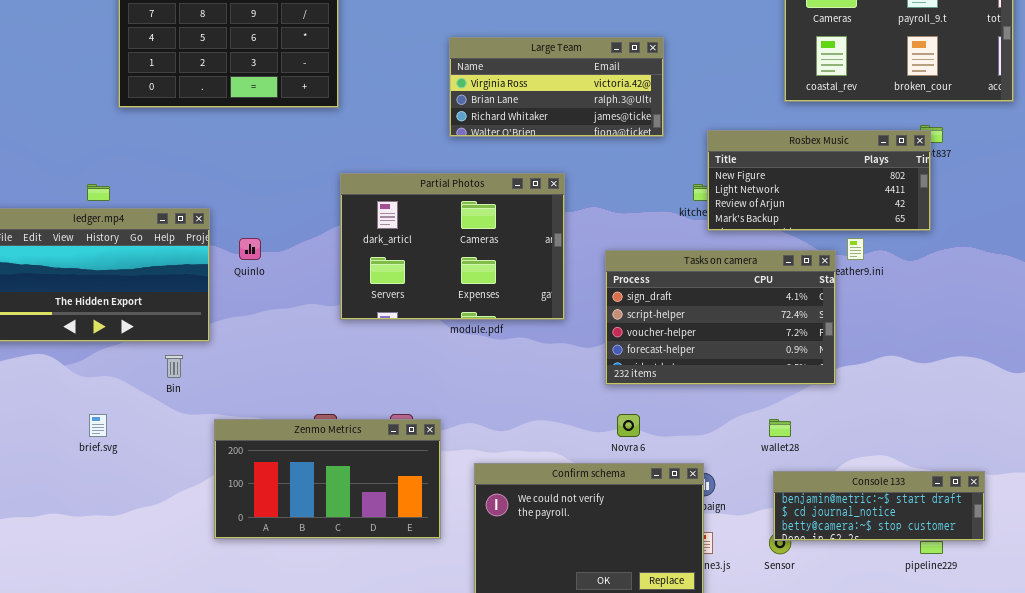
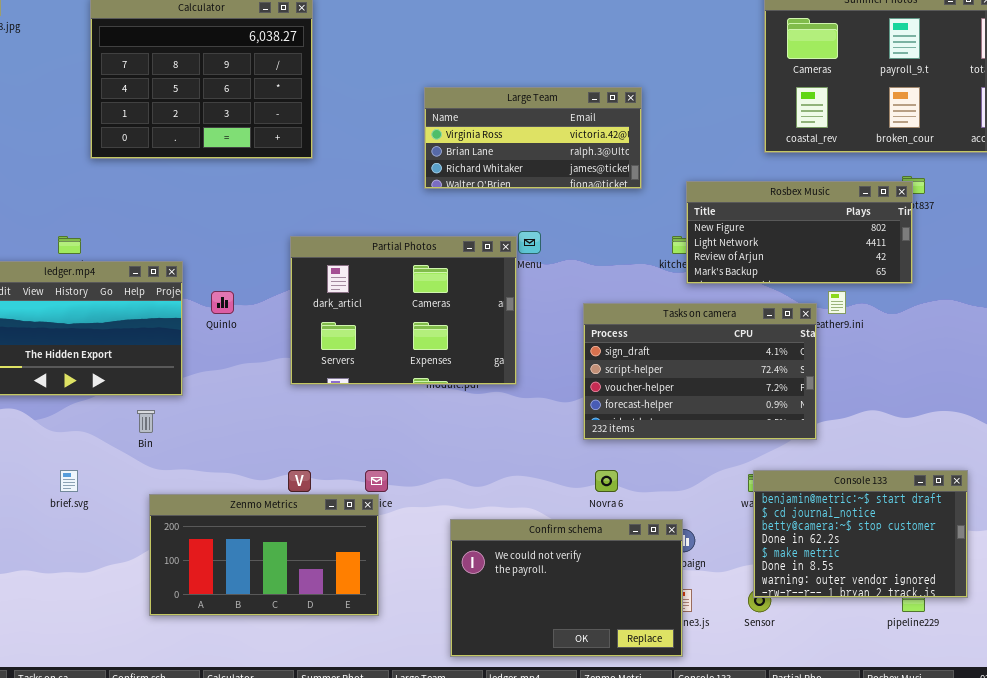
Partial Photos: [340,173,565,320] -> [290,236,517,385], moved
Zenmo Metrics: [214,419,441,539] -> [149,494,379,616], moved
Console 133: [773,471,985,541] -> [753,470,968,598], resized

